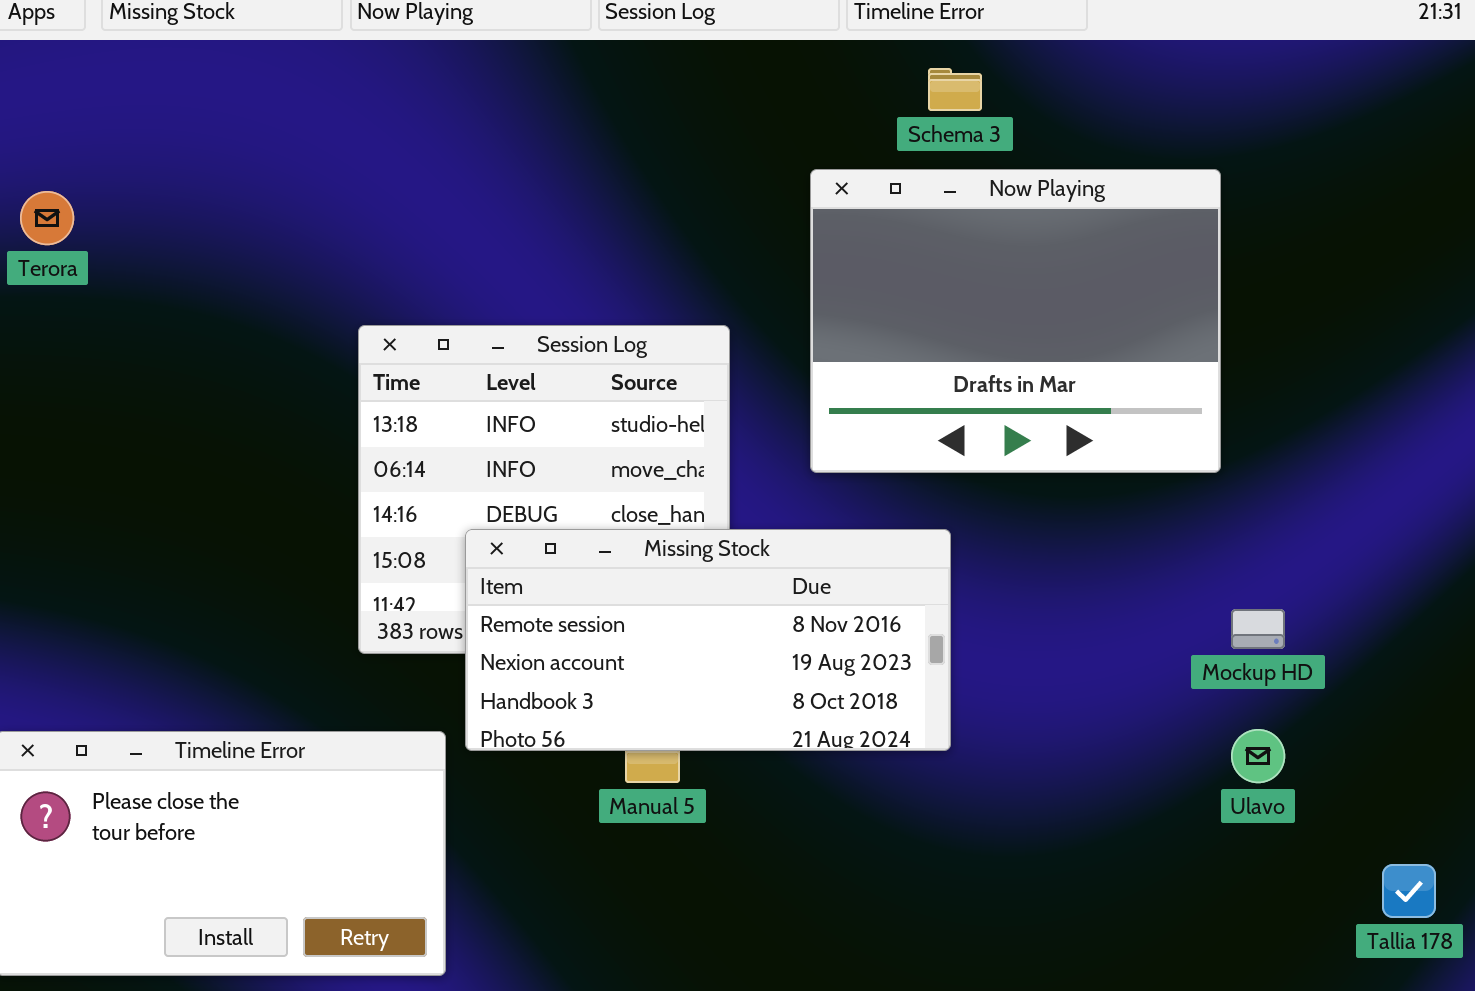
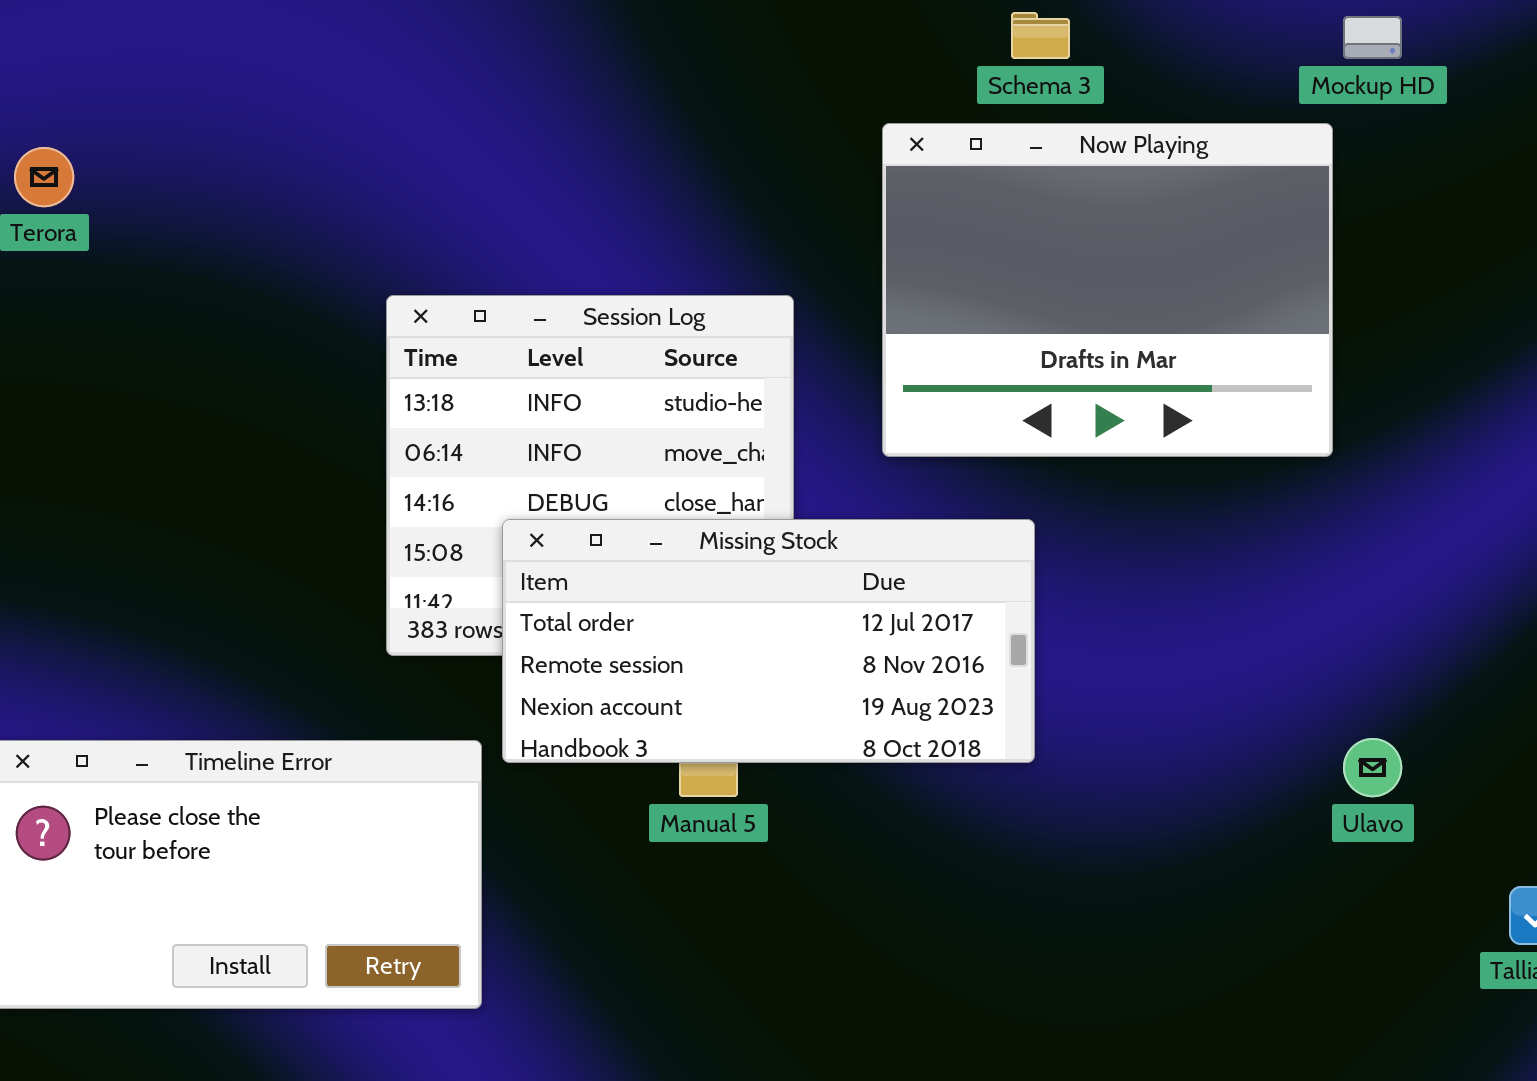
Missing Stock: [465,529,951,751] -> [502,519,1035,763], scrolled up 1 row
Mockup HD: [1231,609,1285,649] -> [1343,16,1402,59], moved

